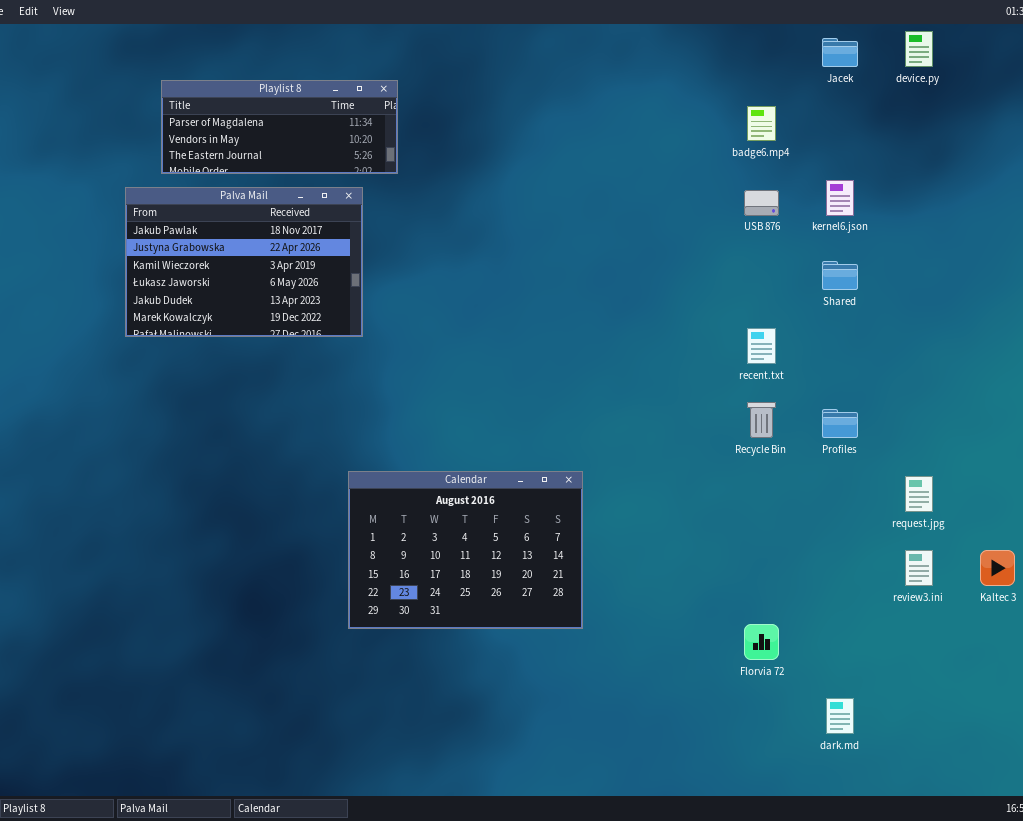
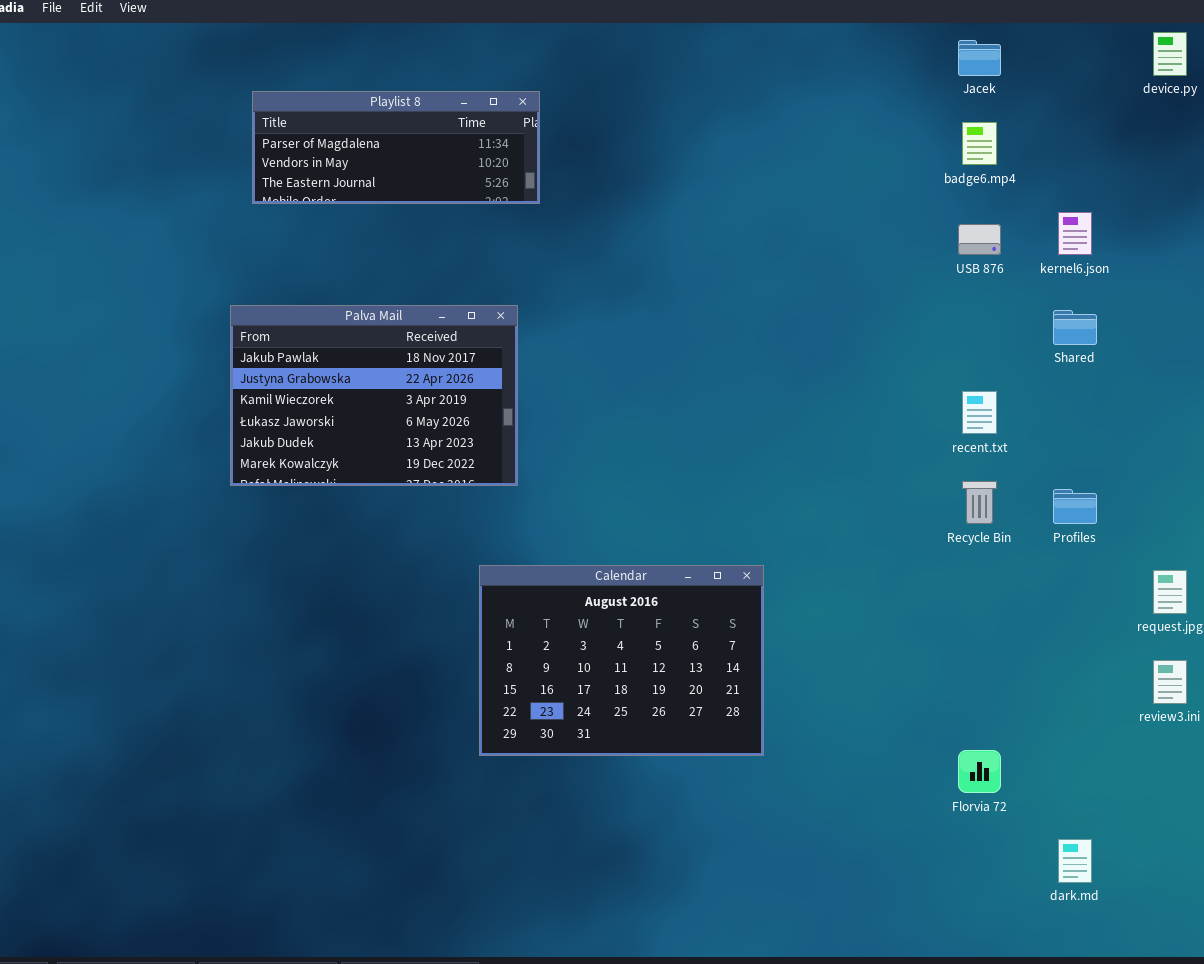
Jacek: [822,38,858,67] -> [958,40,1001,76], moved
Palva Mail: [125,187,363,337] -> [230,305,518,486], moved

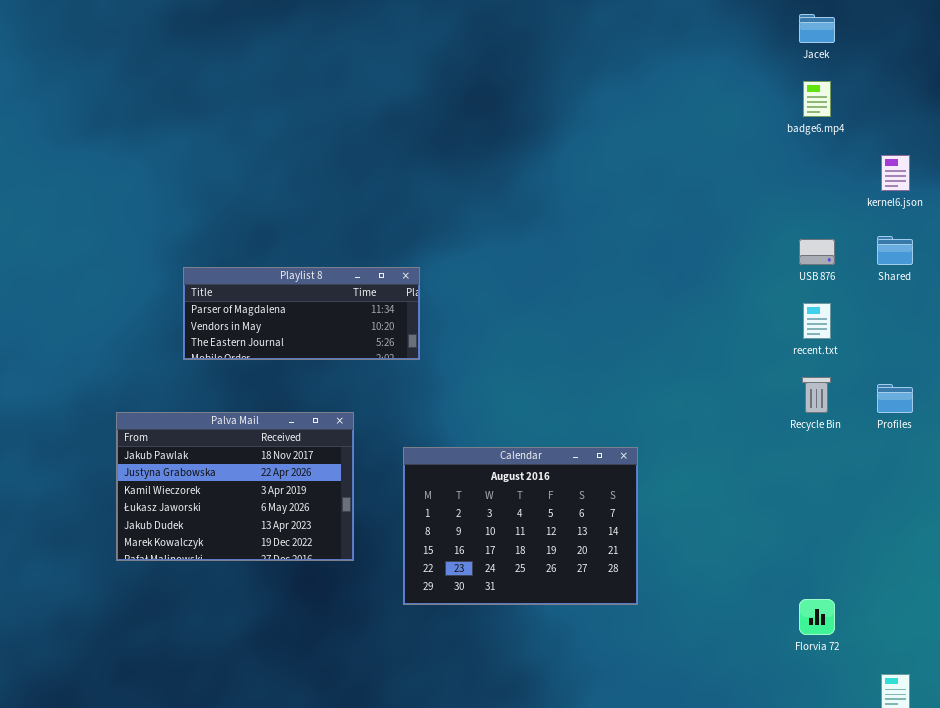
Playlist 8: [252,91,540,204] -> [183,267,420,360], moved
USB 876: [958,224,1001,255] -> [799,239,835,265], moved
Palva Mail: [230,305,518,486] -> [116,412,354,561], moved

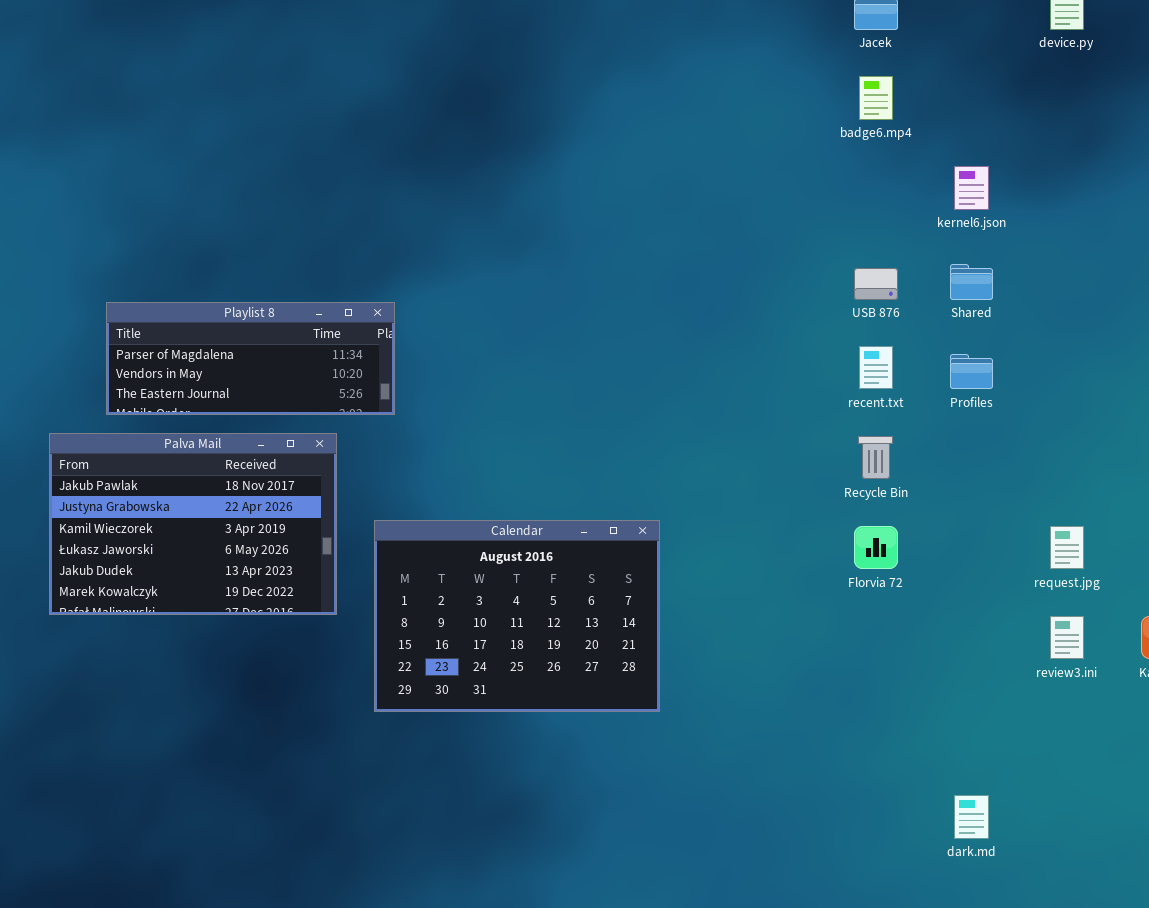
Profiles: [877,384,913,413] -> [950,354,993,389], moved
Palva Mail: [116,412,354,561] -> [49,433,337,615], moved
Florvia 72: [799,599,835,635] -> [854,526,898,569], moved

